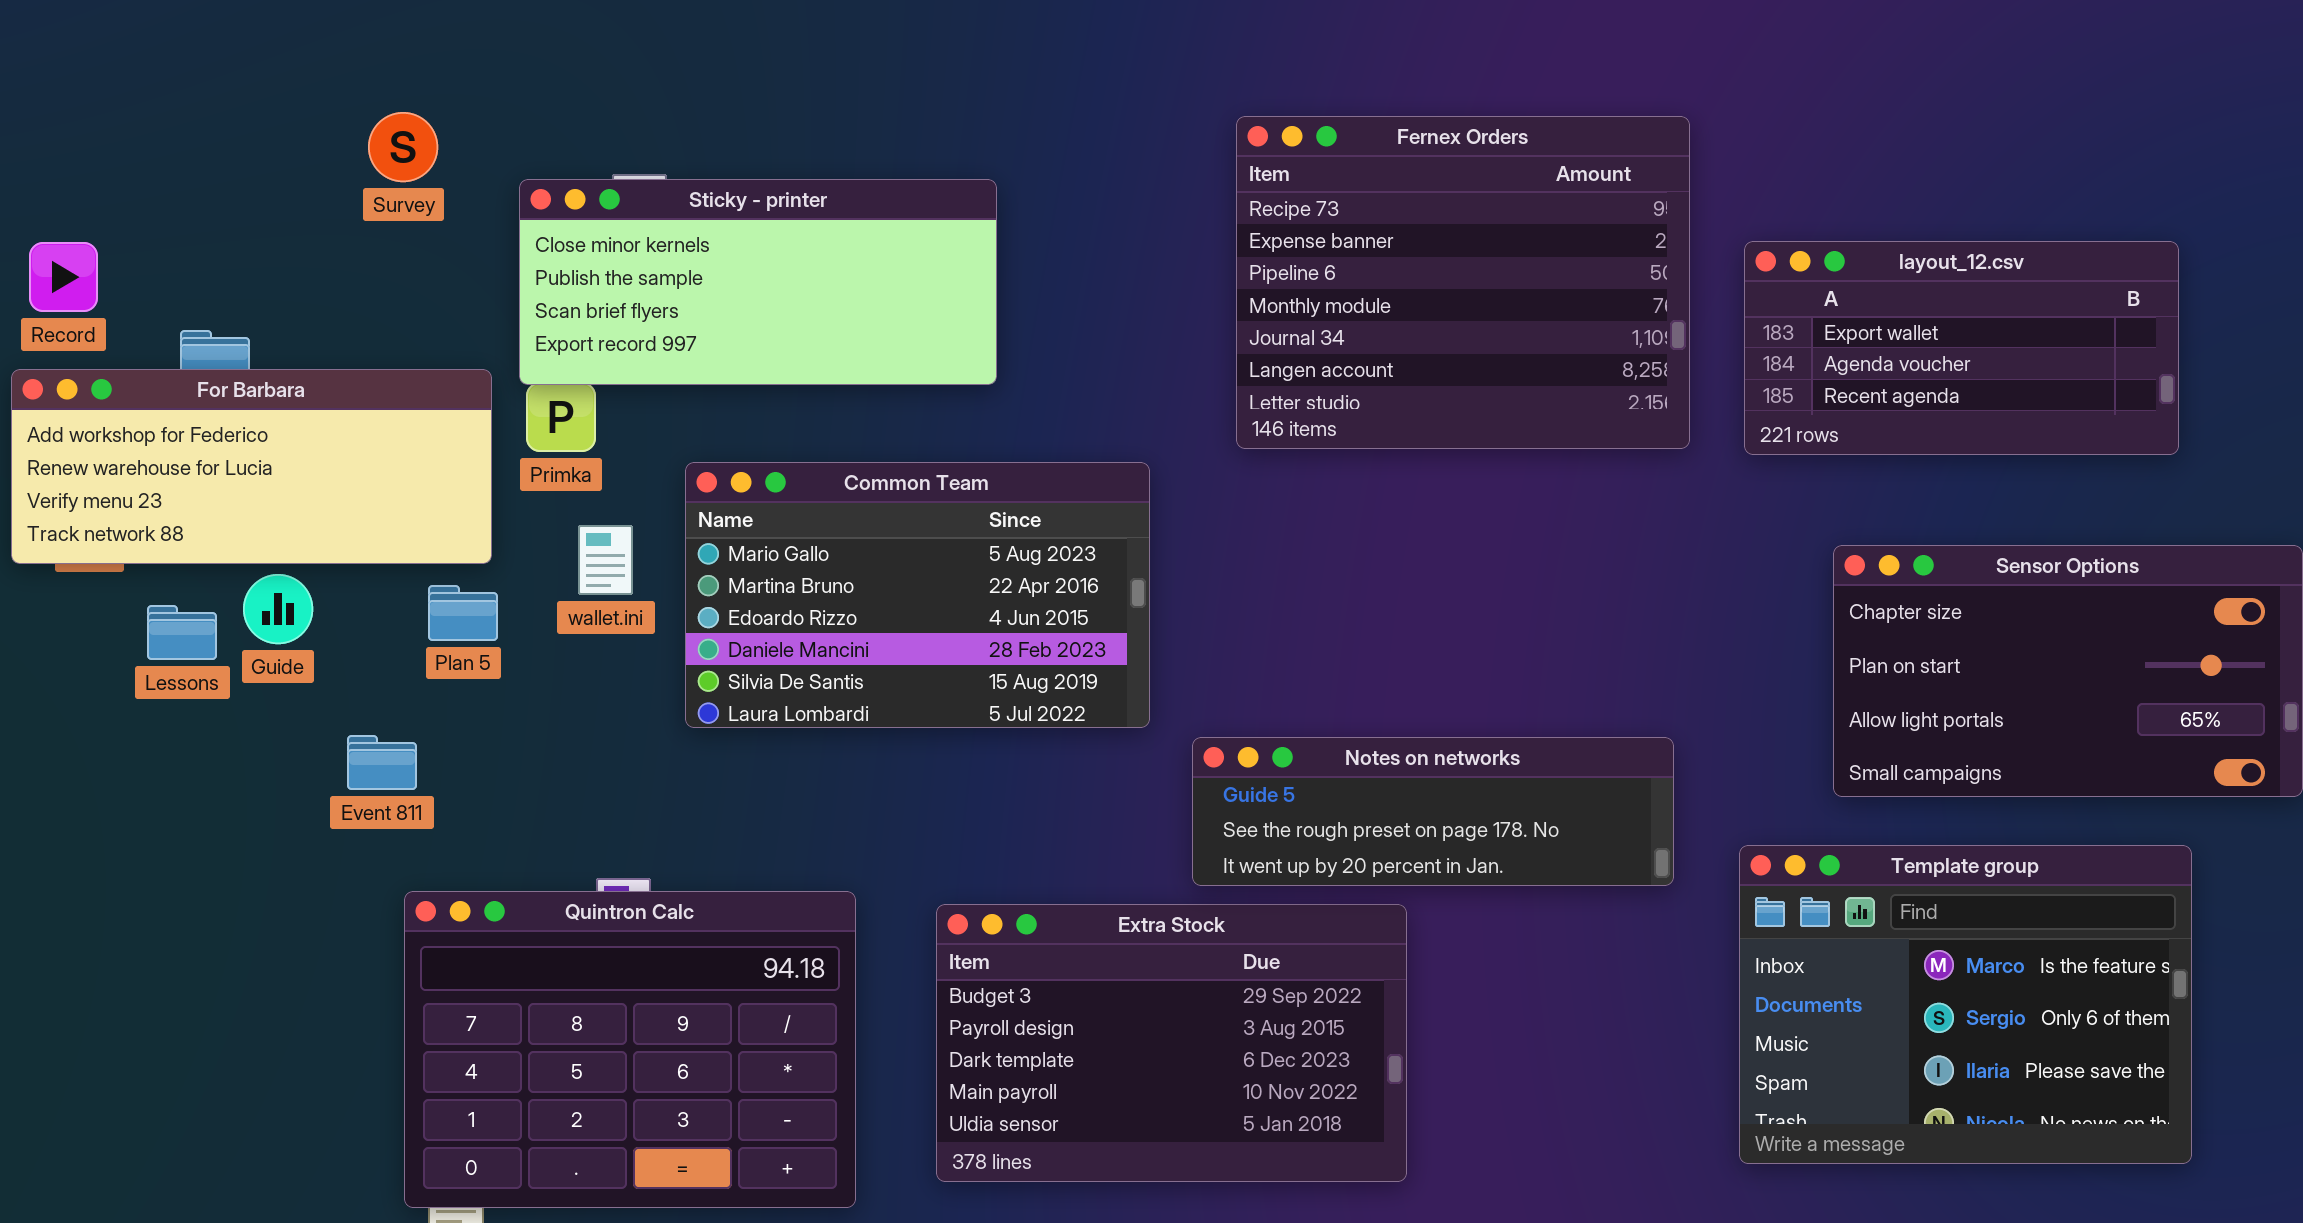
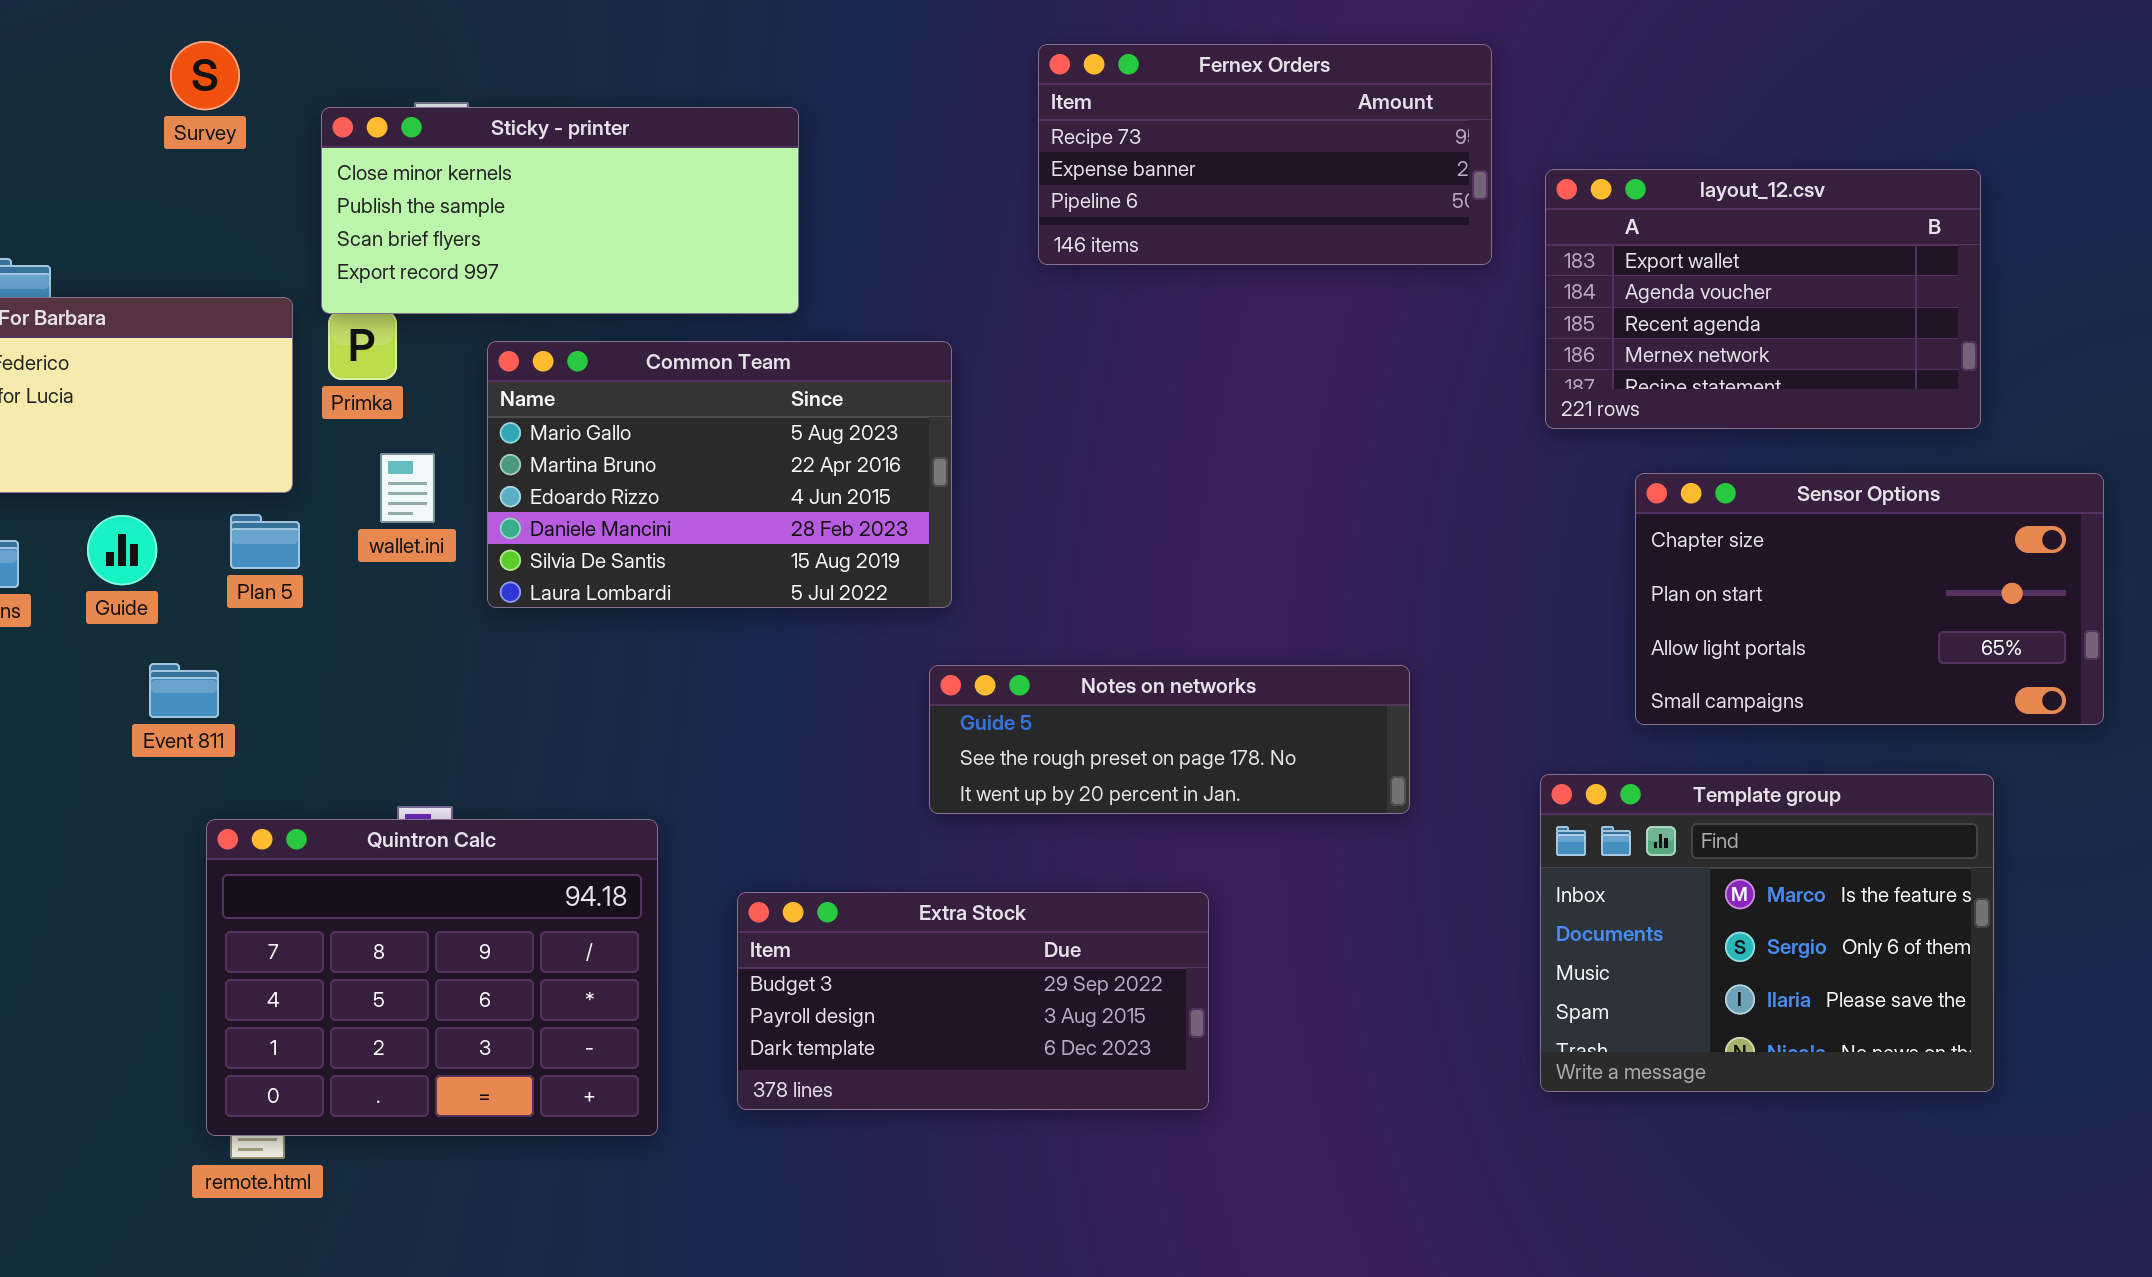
Fernex Orders: [1236,116,1690,449] -> [1038,44,1492,265], resized
layout_12.csv: [1744,241,2179,455] -> [1545,169,1981,429], resized
Common Team: [685,462,1150,728] -> [487,341,952,608], moved
Guide: [243,574,313,644] -> [87,515,157,585], moved
Notes on networks: [1192,737,1674,886] -> [929,665,1410,814], moved
Extra Stock: [936,904,1407,1182] -> [737,892,1209,1110], resized

